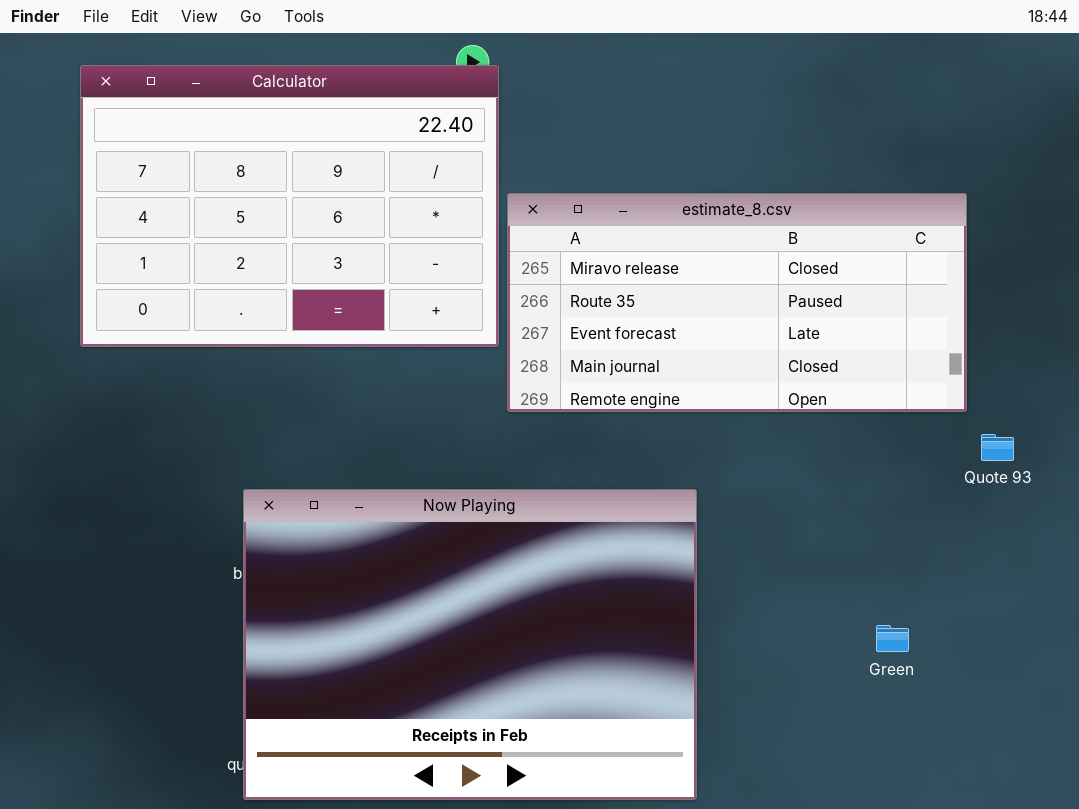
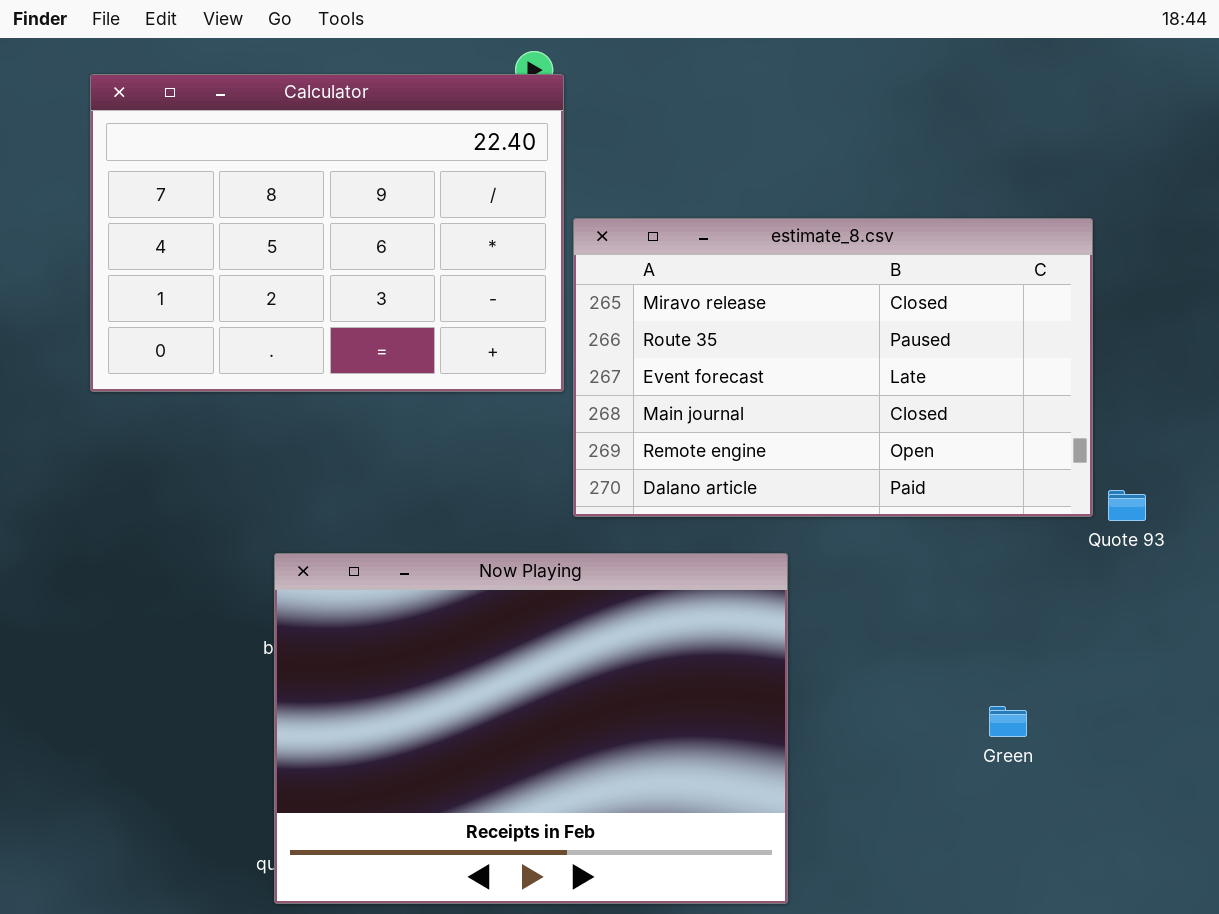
estimate_8.csv: [507,193,967,412] -> [573,218,1093,517], resized

